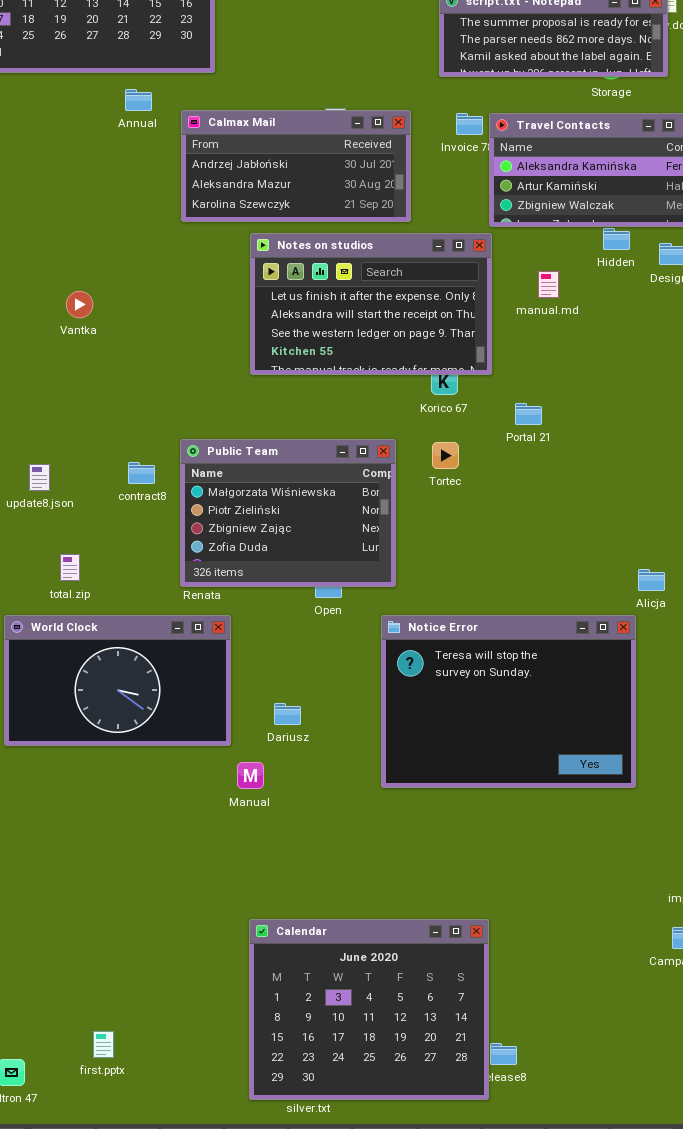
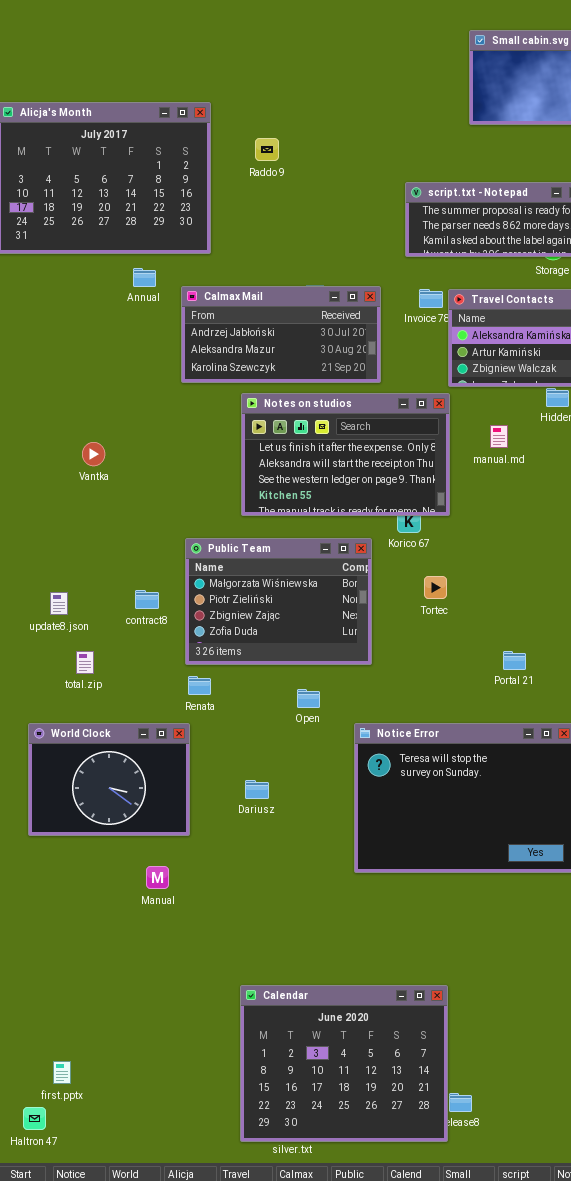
Portal 21: [515,403,542,425] -> [503,651,526,670], moved
Public Team: [180,439,396,587] -> [185,538,372,665], moved
Tortec: [432,442,459,469] -> [424,576,447,599], moved
total.zip: [60,554,80,581] -> [76,651,94,674], moved
World Clock: [4,615,231,746] -> [28,723,190,836], resized
Dariusz: [274,703,301,725] -> [245,780,269,799], moved
Manual: [237,762,264,789] -> [146,866,169,889], moved
first.pptx: [93,1031,114,1058] -> [53,1061,71,1084], moved

